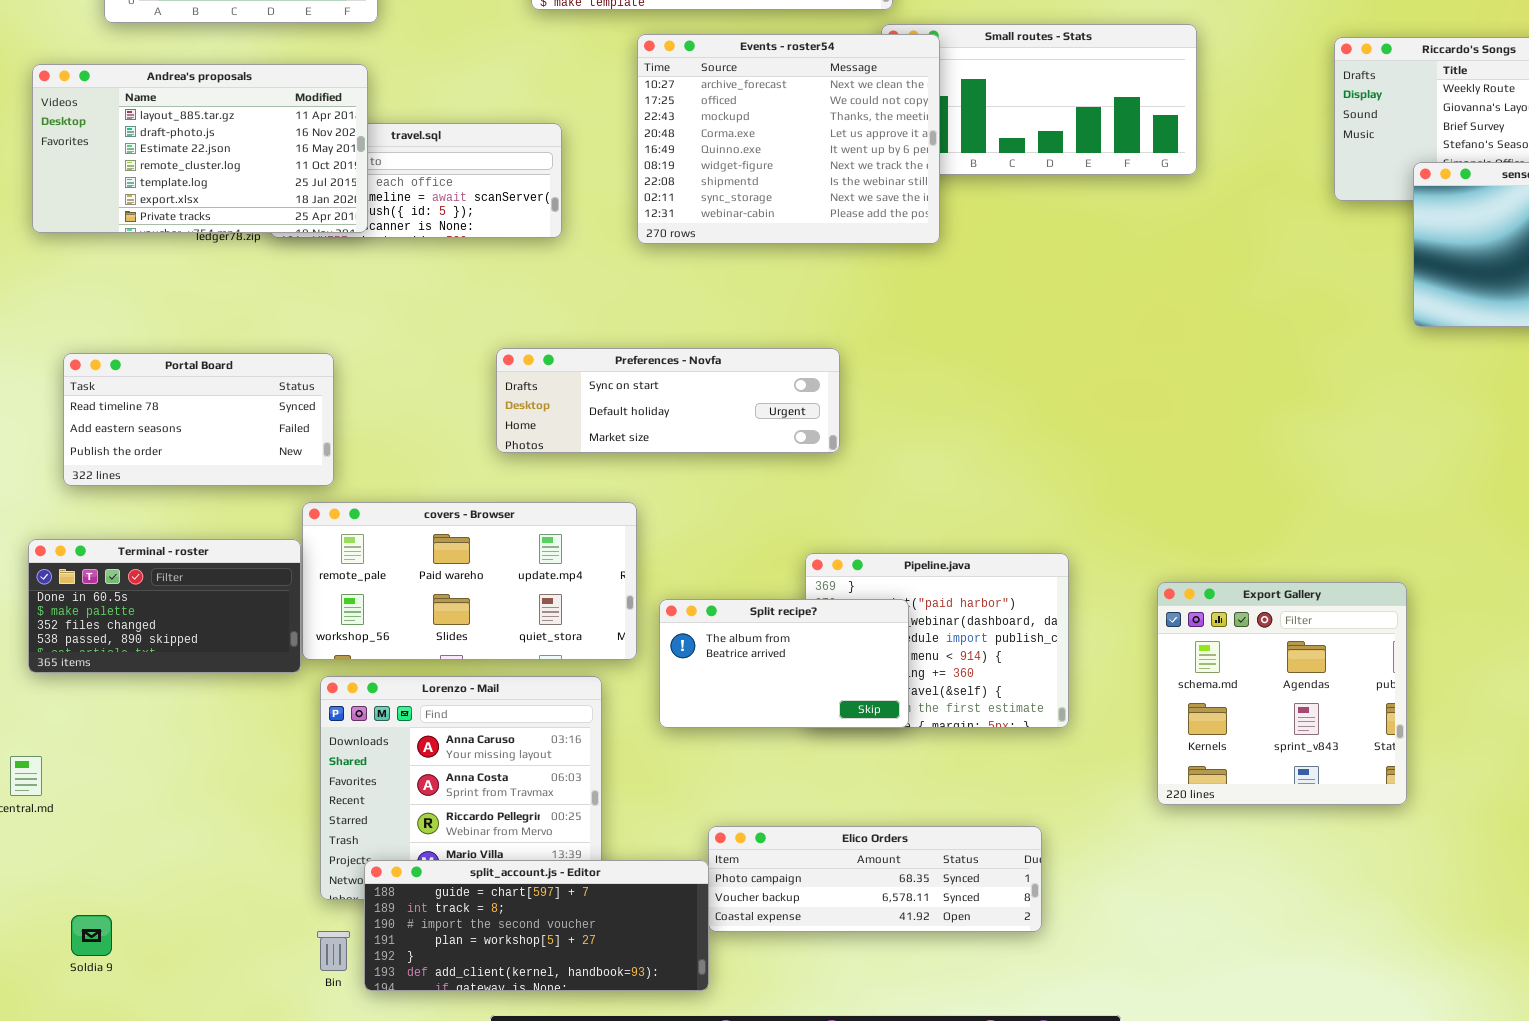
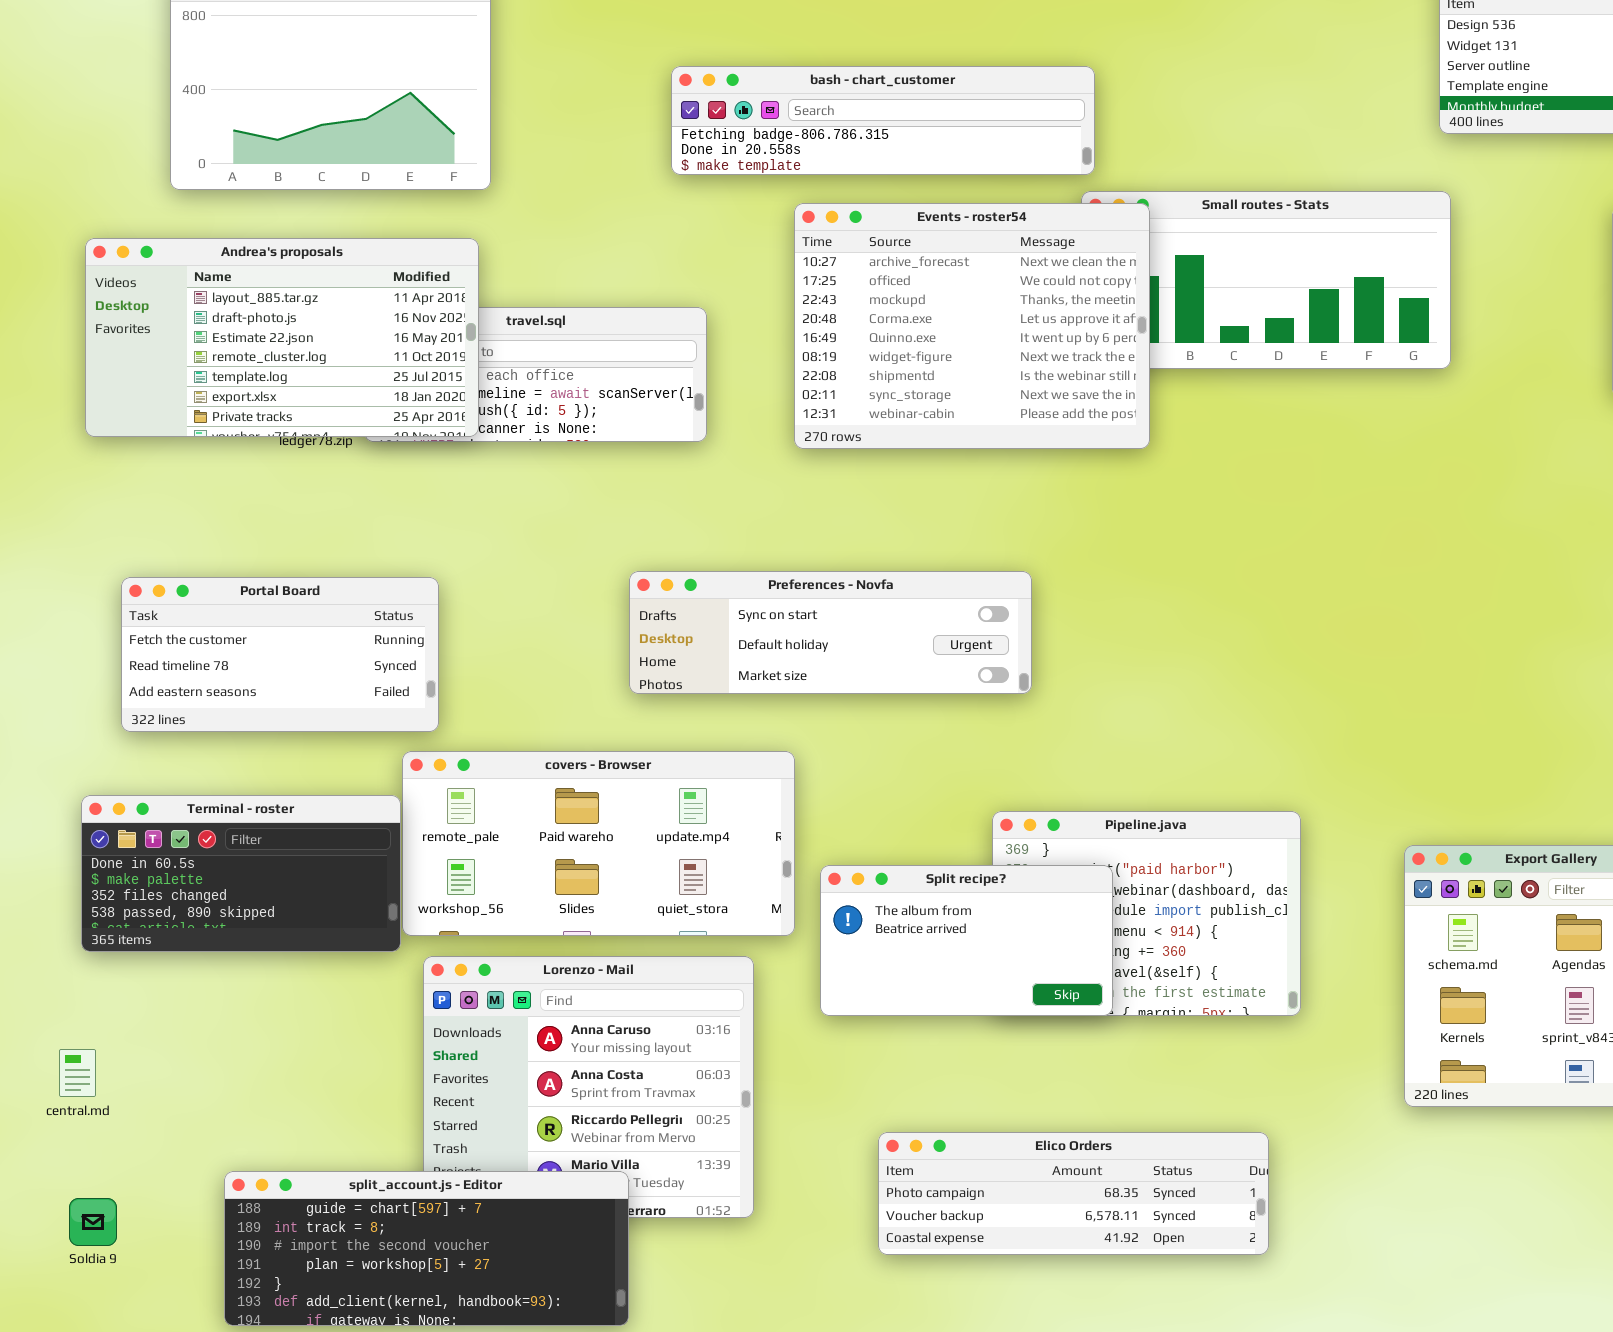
Portal Board: [63,353,334,486] -> [121,577,439,732], scrolled up 1 row
split_account.js - Editor: [364,860,709,991] -> [224,1171,629,1326], moved
Soldia 9: [71,915,112,956] -> [69,1198,117,1246], moved

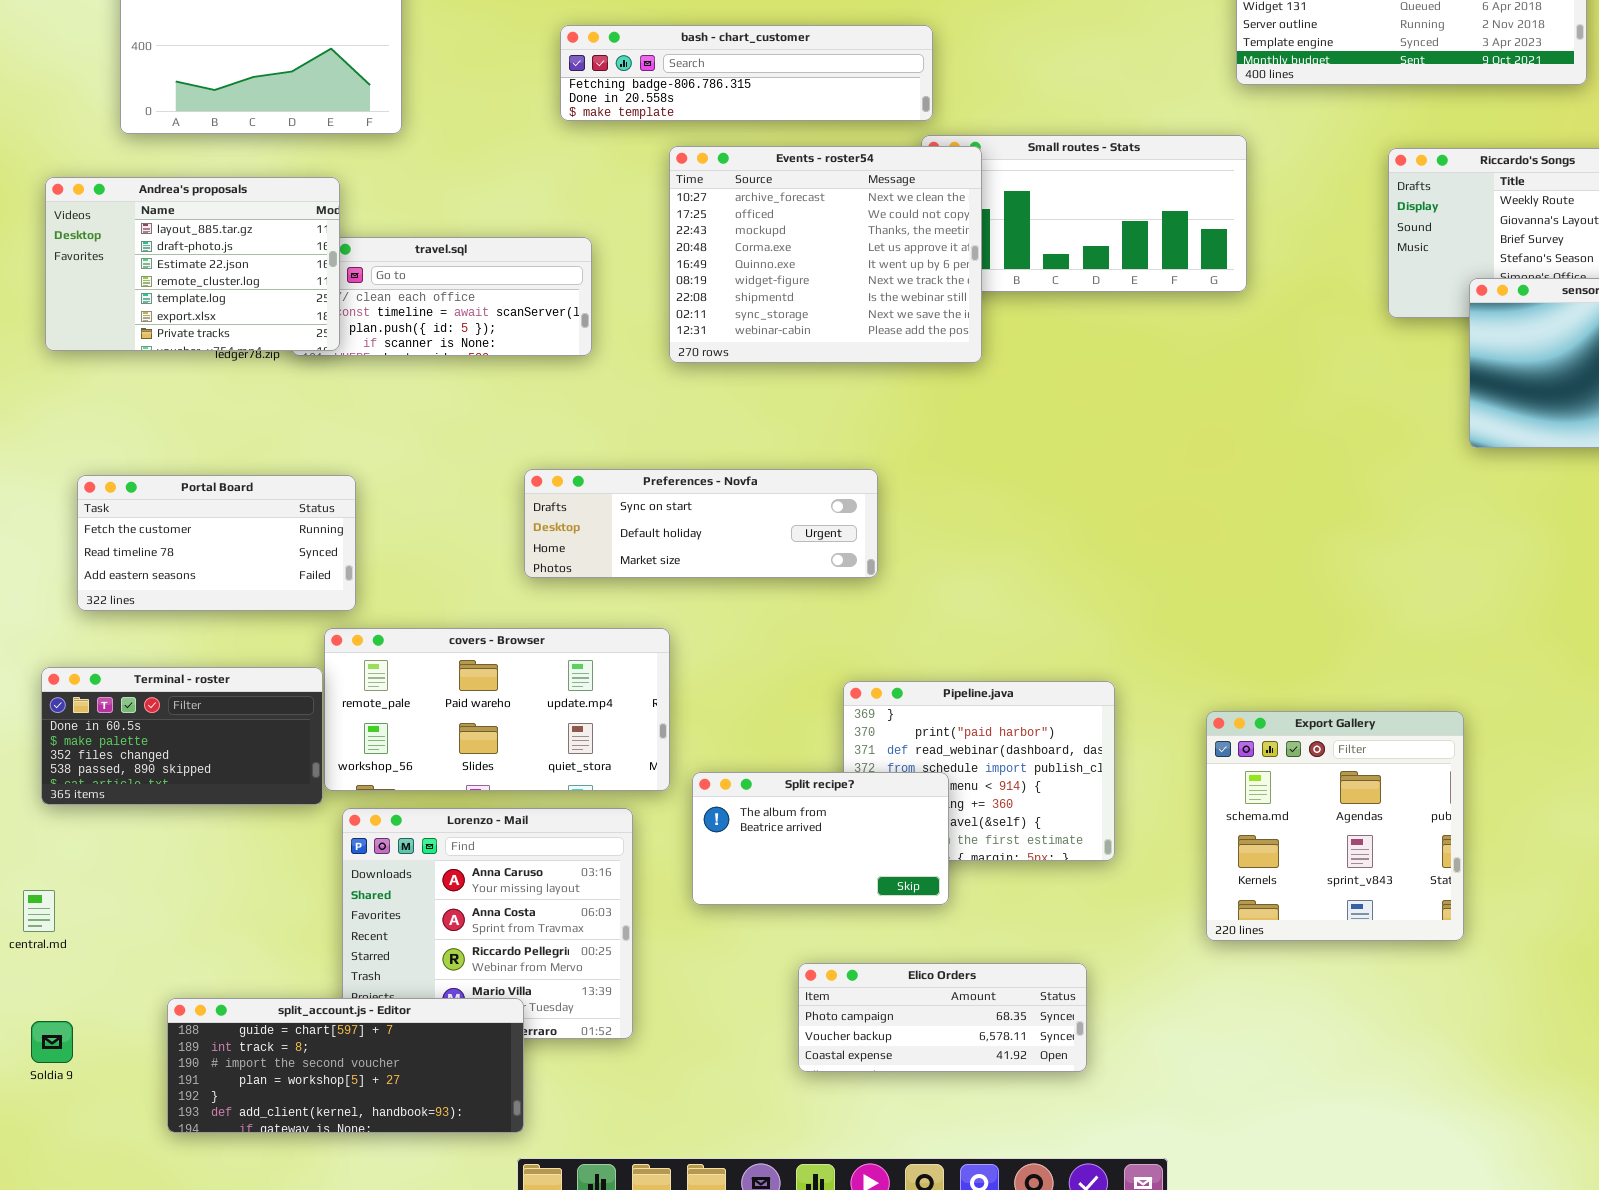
Andrea's proposals: [85,238,479,437] -> [45,177,340,351], resized
Split recipe?: [820,865,1113,1016] -> [692,772,949,905], moved
Elico Orders: [878,1132,1269,1255] -> [798,963,1087,1072], resized

